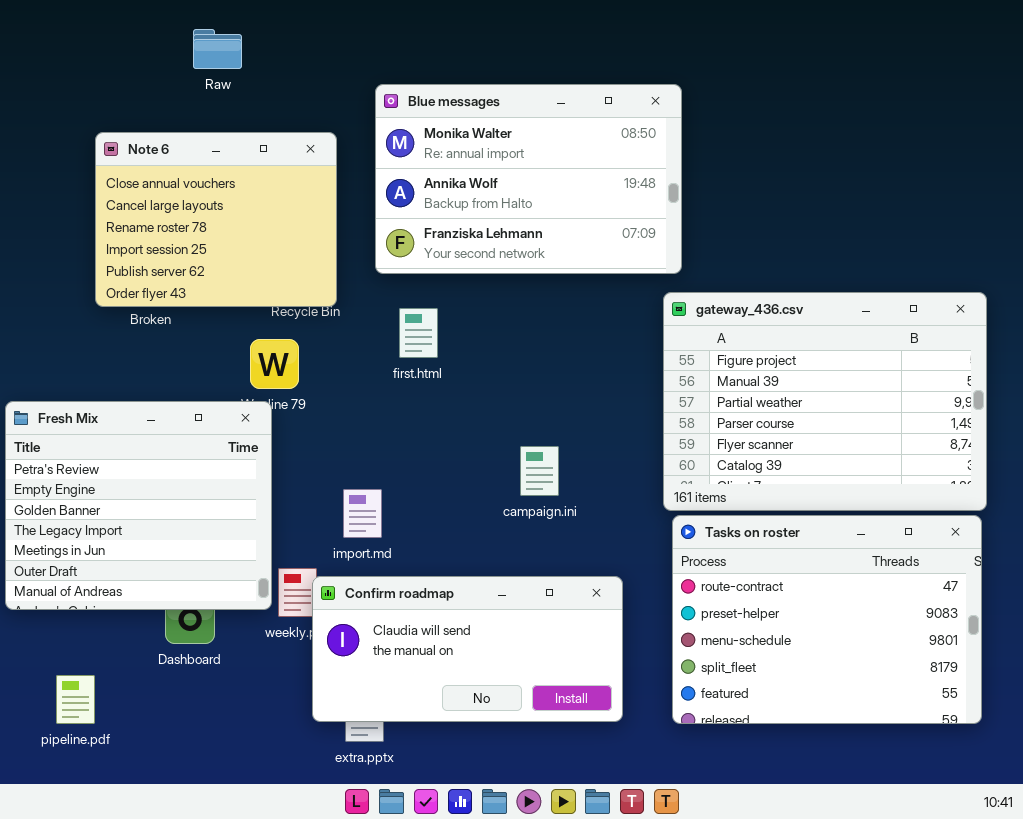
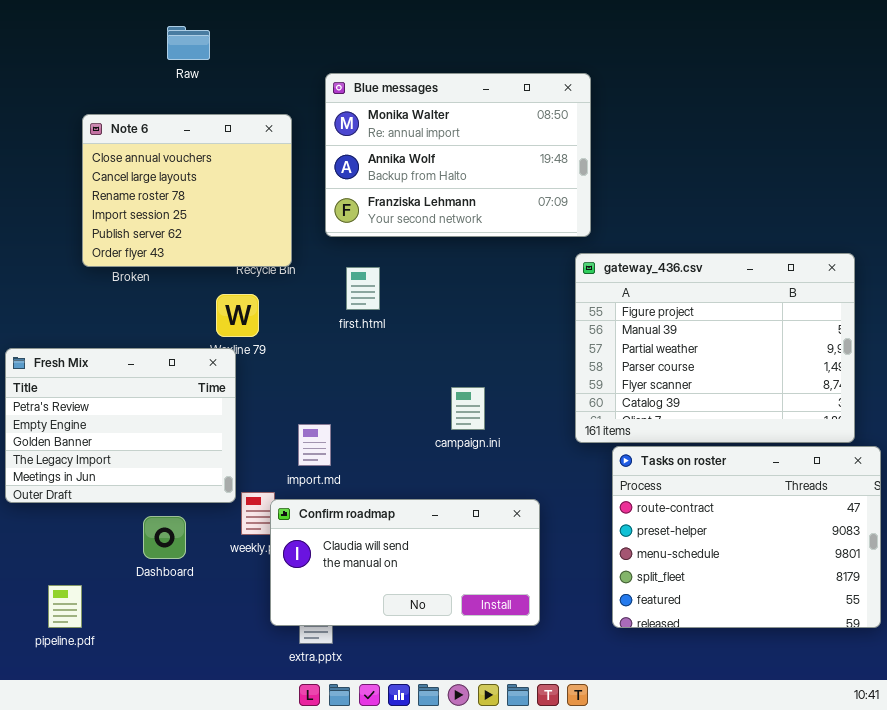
Fresh Mix: [5,401,272,610] -> [5,348,236,503], resized
Tasks on roster: [672,515,982,724] -> [612,446,881,628], moved

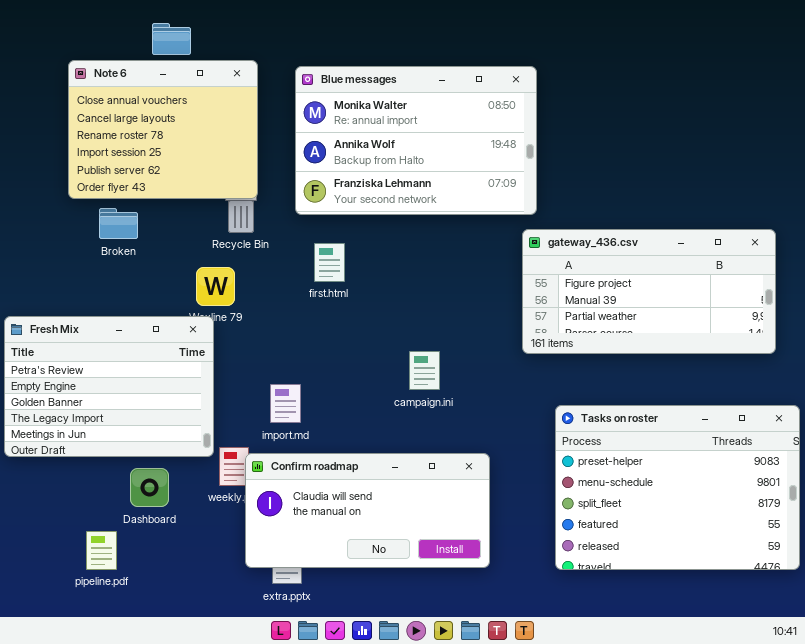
Note 6: [82,114,292,267] -> [68,60,258,199], moved
gateway_436.csv: [575,253,855,443] -> [522,229,776,354], resized
Tasks on roster: [612,446,881,628] -> [555,405,800,570], scrolled down 1 row
pipeline.pdf: [48,585,82,628] -> [86,531,117,570], moved

